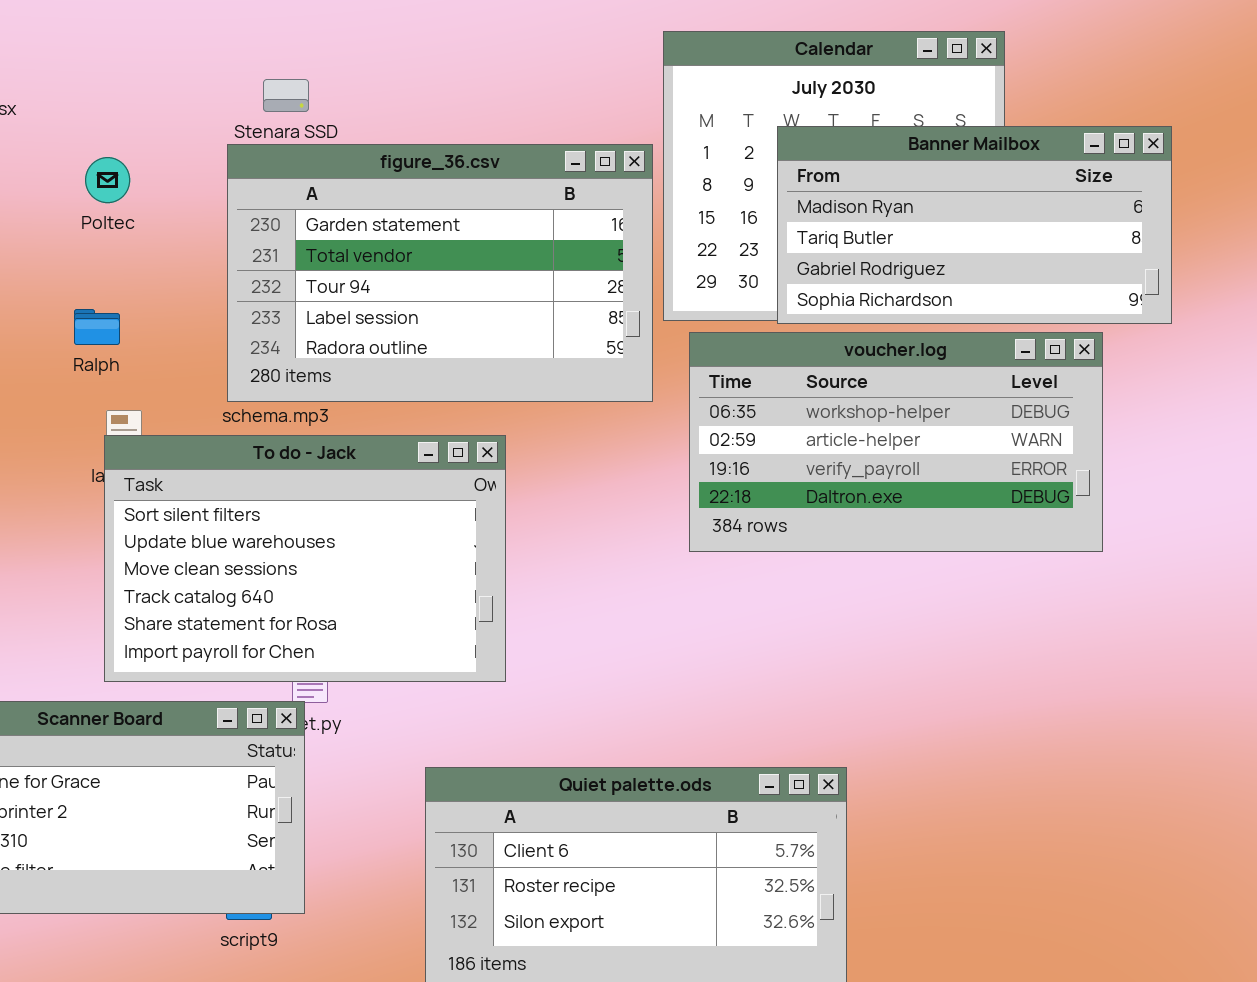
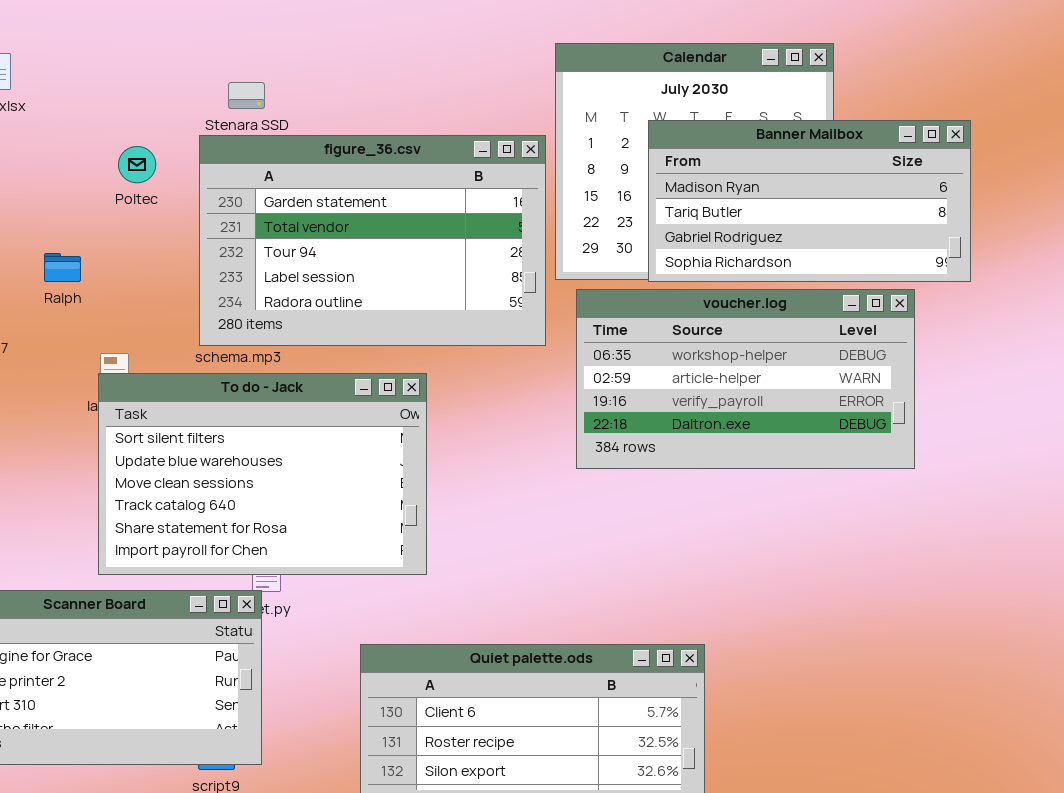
Poltec: [85,157,130,203] -> [118,146,156,183], moved
Ralph: [74,309,120,345] -> [44,253,81,282], moved

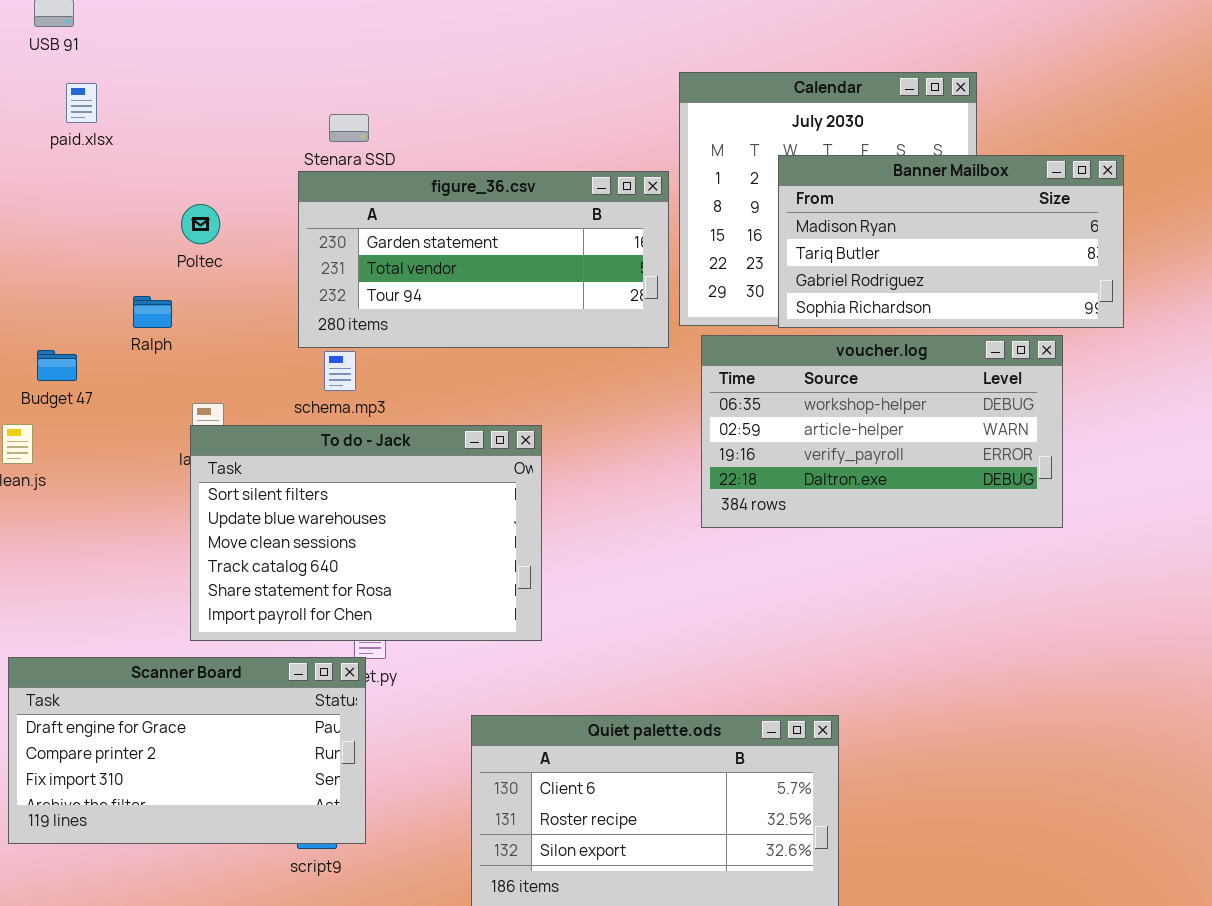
figure_36.csv: [199,135,546,346] -> [298,171,669,348], resized
Poltec: [118,146,156,183] -> [181,204,220,244], moved

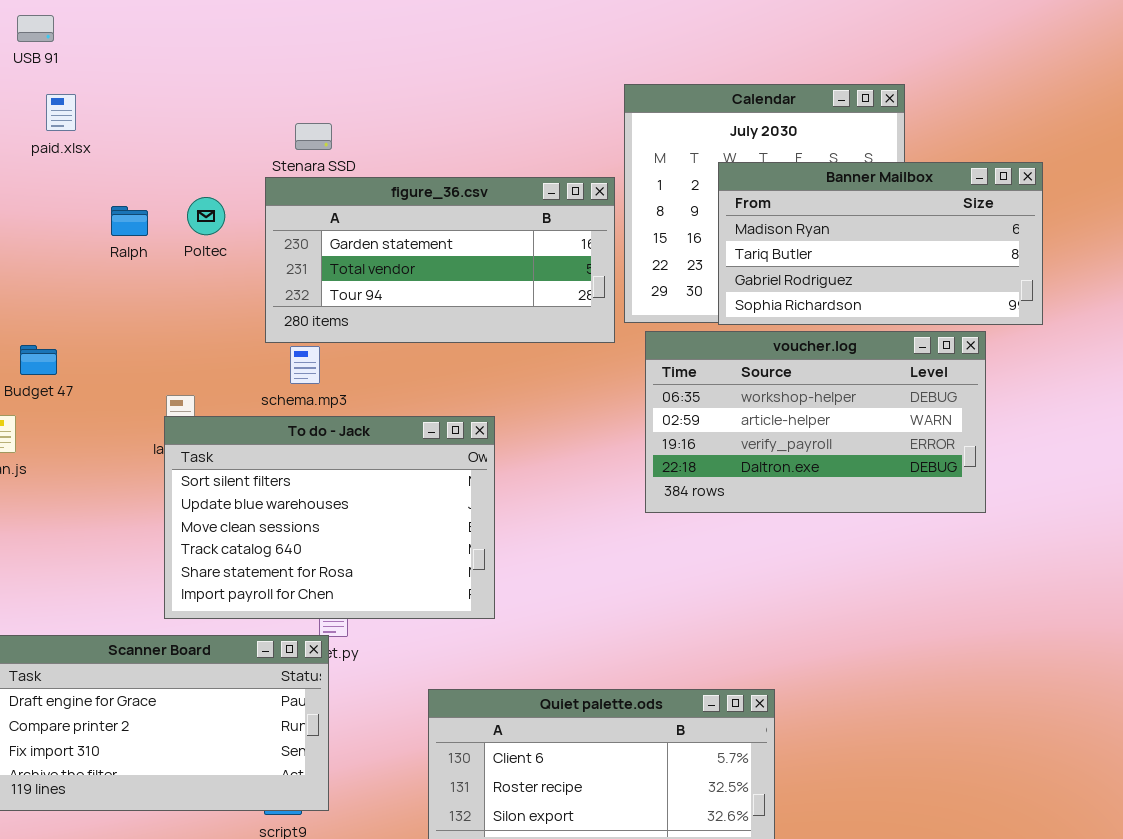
Poltec: [181,204,220,244] -> [187,197,225,235], moved
Ralph: [133,296,172,328] -> [111,206,148,236], moved

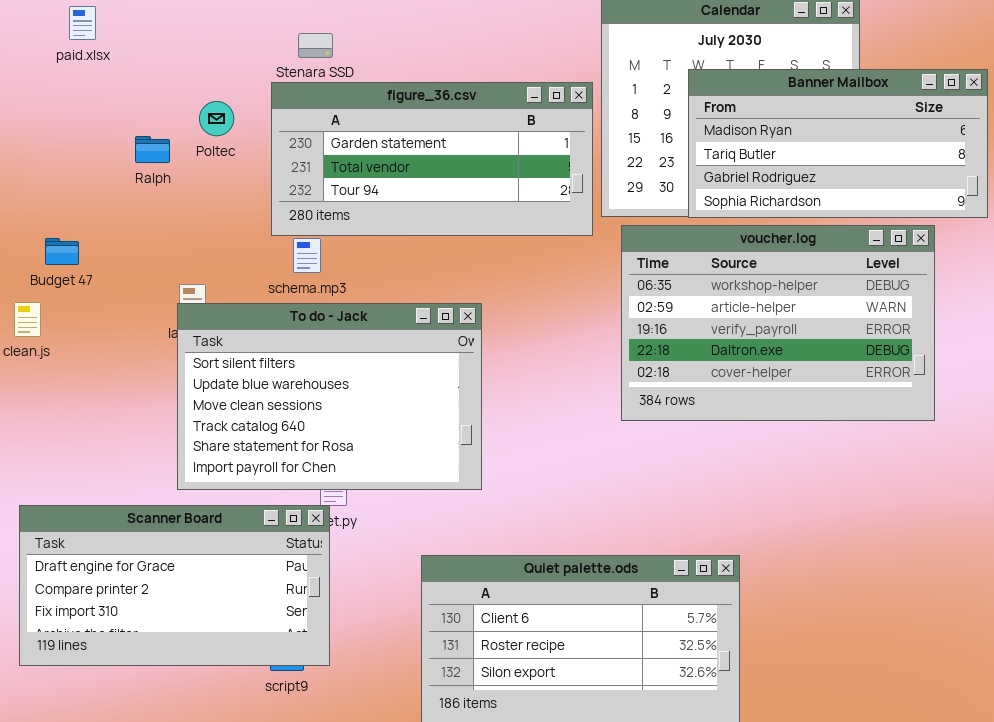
Ralph: [111,206,148,236] -> [135,136,170,163], moved
voucher.log: [645,331,986,513] -> [621,225,935,421], resized

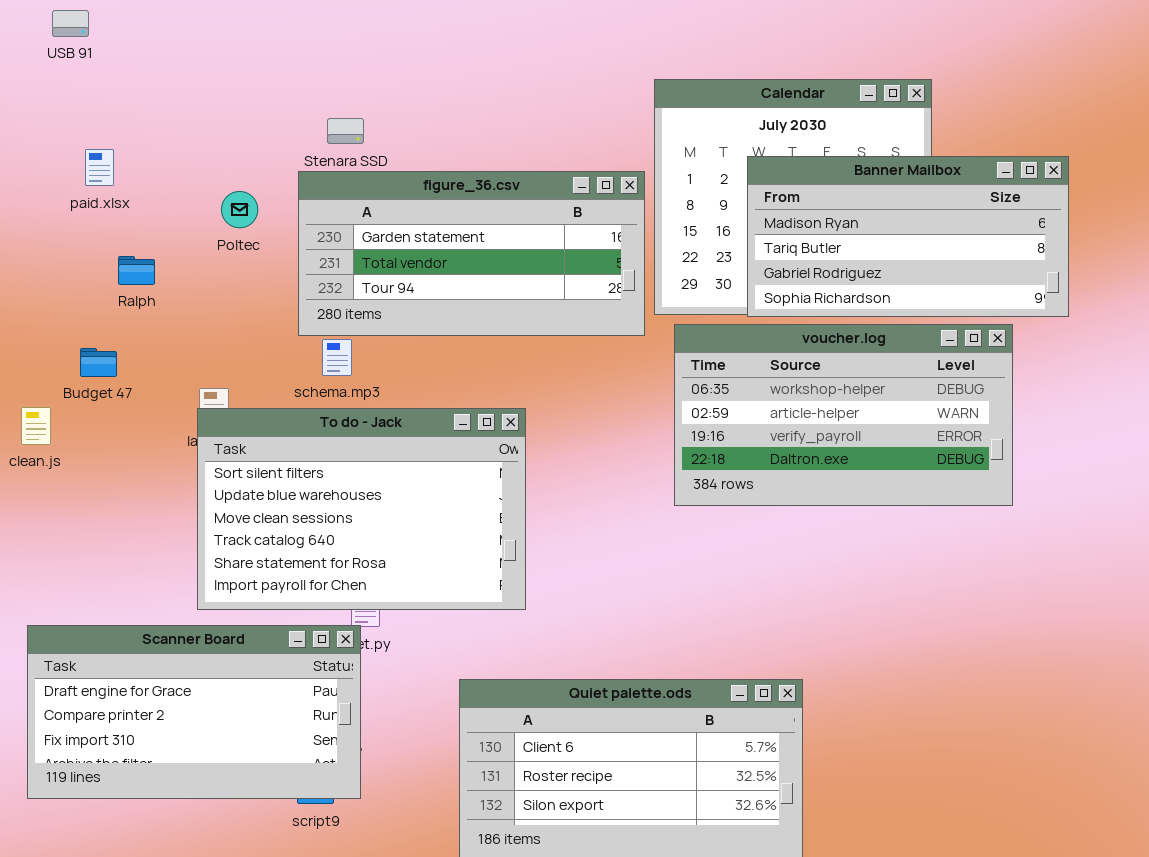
paid.xlsx: [69,6,96,40] -> [85,149,114,186], moved
Ralph: [135,136,170,163] -> [118,256,155,285], moved
voucher.log: [621,225,935,421] -> [674,324,1013,506], resized
Budget 47: [45,238,79,265] -> [80,348,117,377], moved

